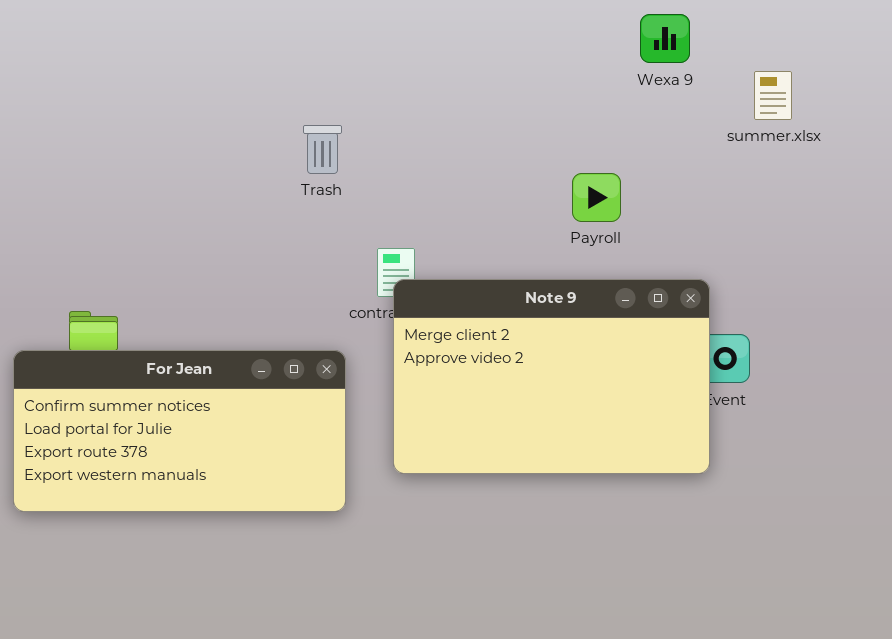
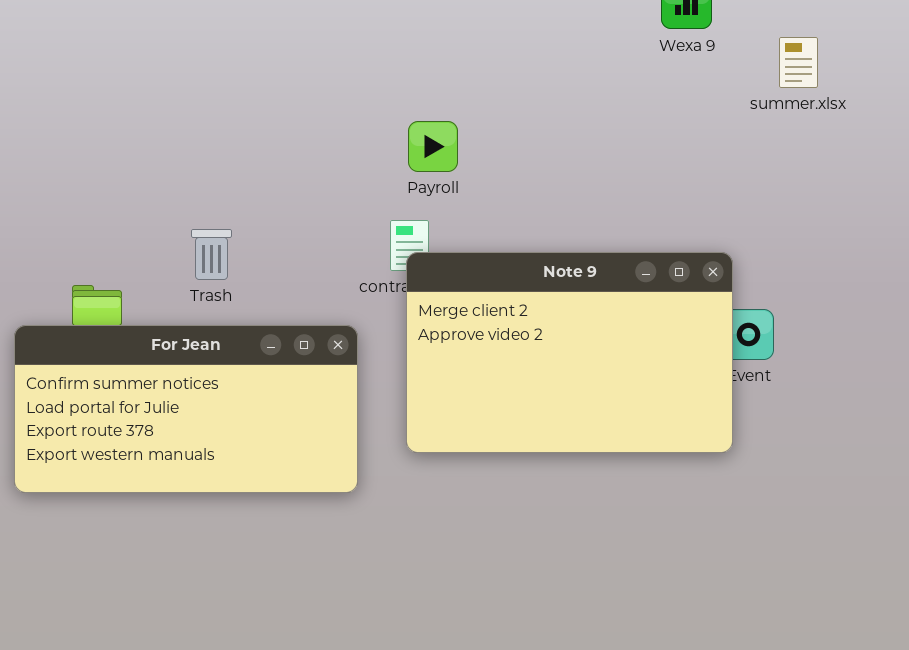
Trash: [303,125,342,174] -> [191,229,232,280], moved
Payroll: [572,173,621,222] -> [408,121,458,172], moved

